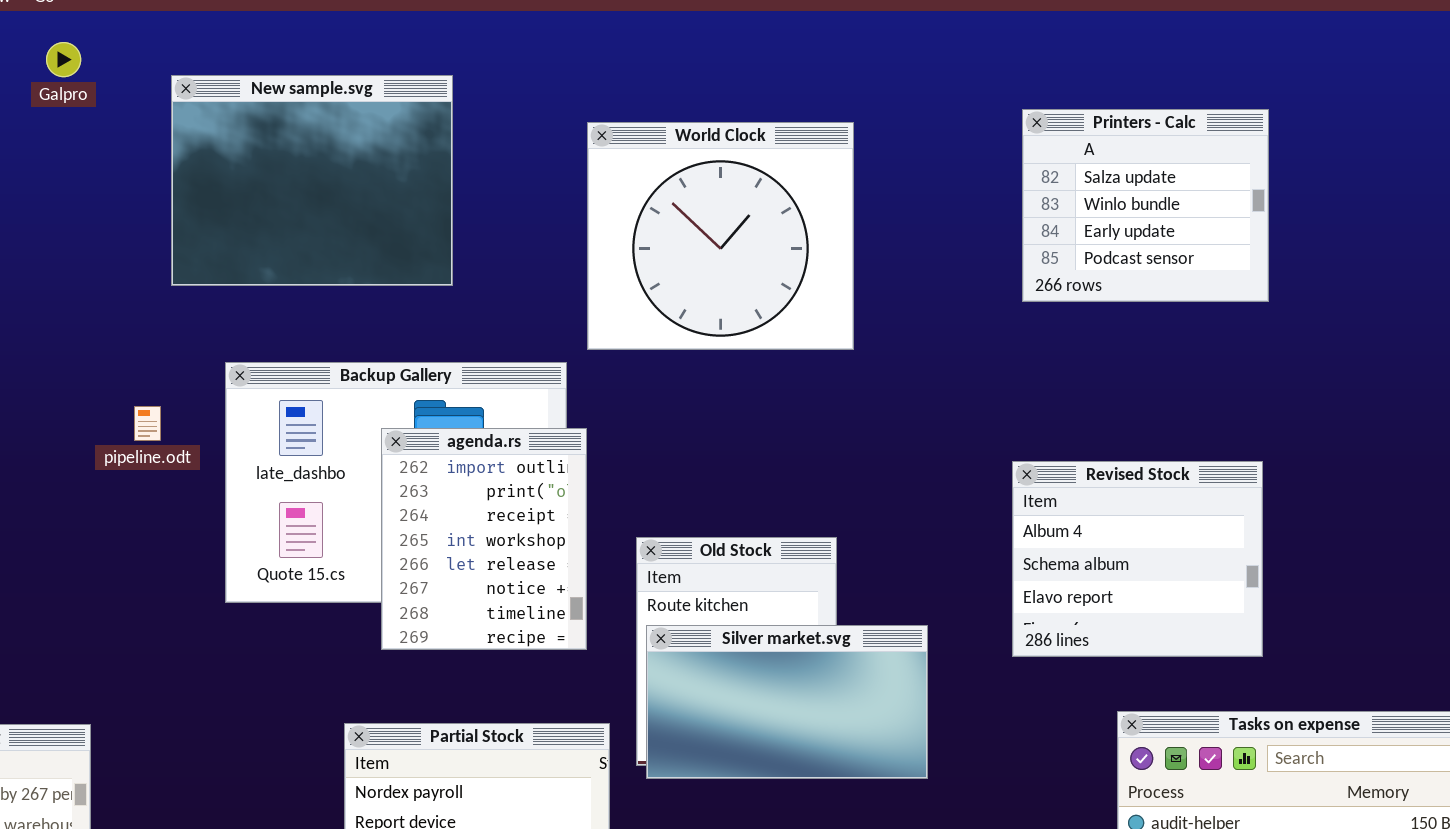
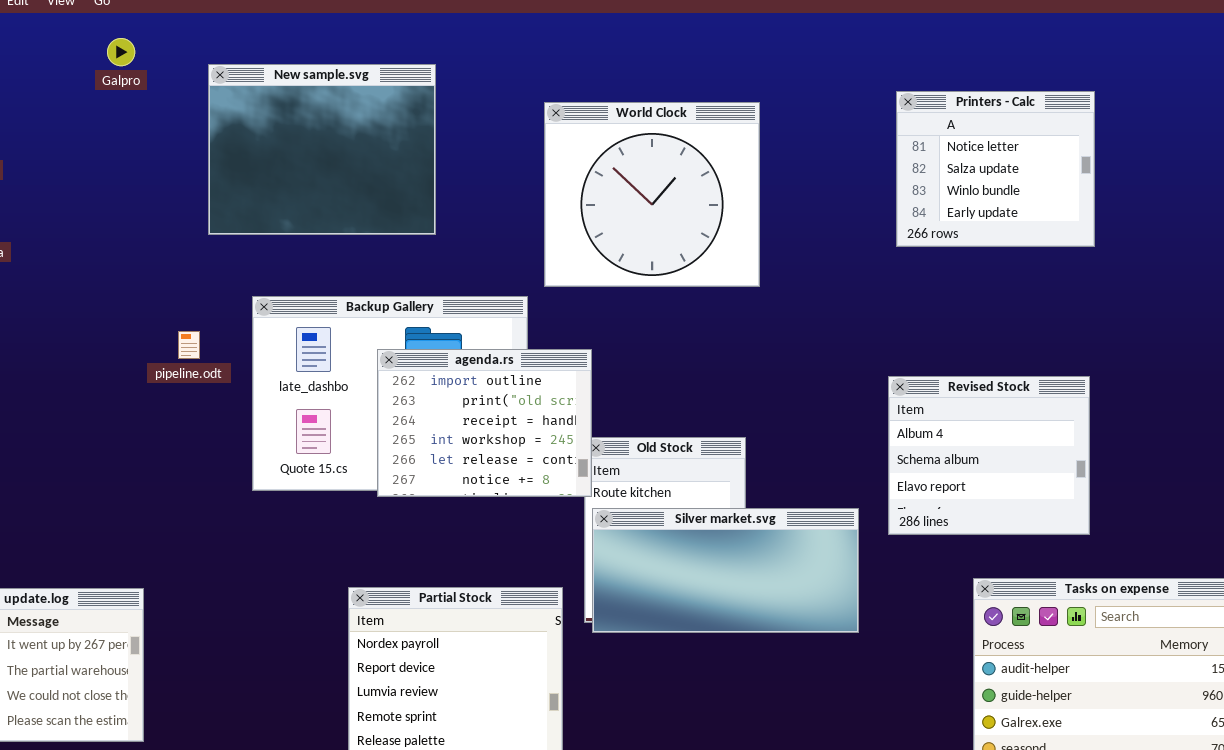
Printers - Calc: [1022,109,1269,302] -> [896,91,1095,247], scrolled up 1 row
agenda.rs: [381,428,587,650] -> [377,349,592,497], resized
Silver market.svg: [646,625,928,779] -> [592,508,859,633], resized

